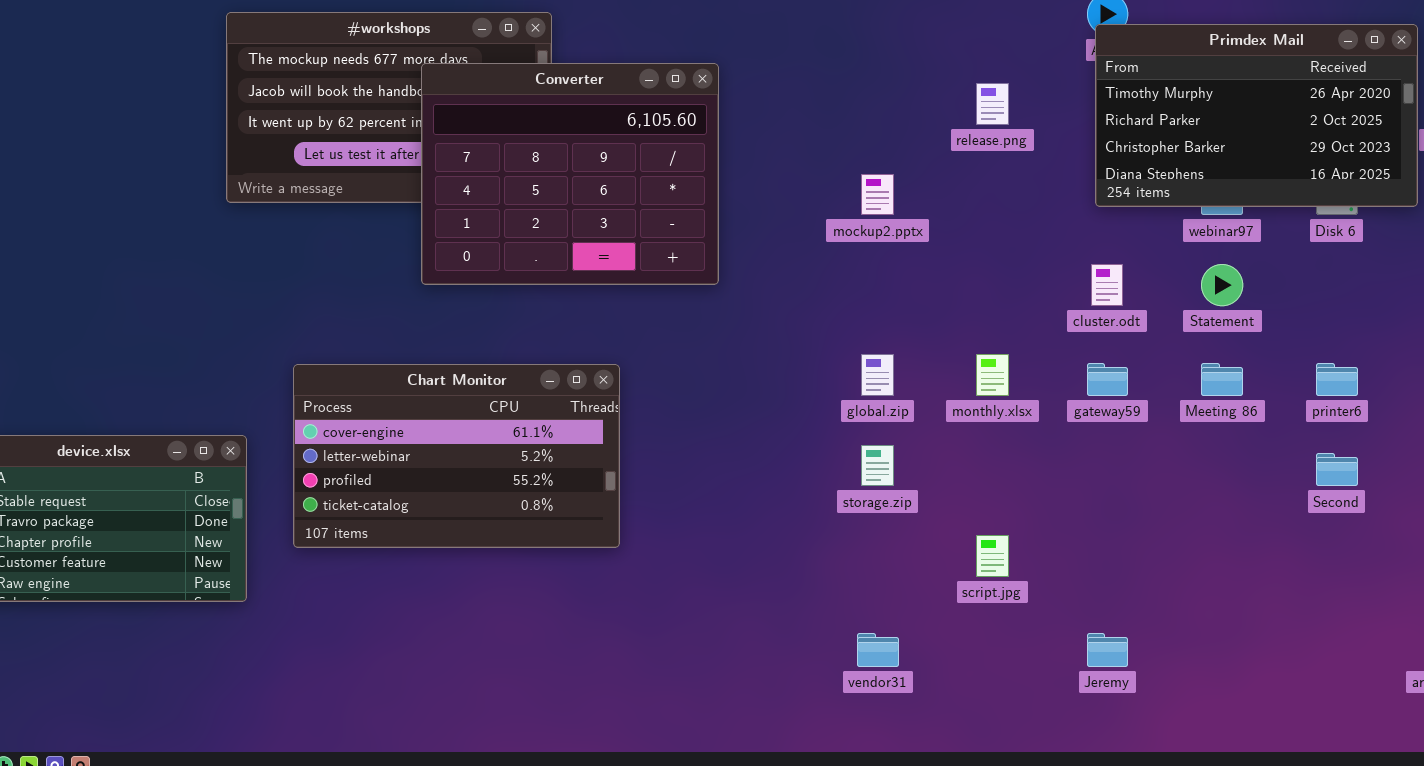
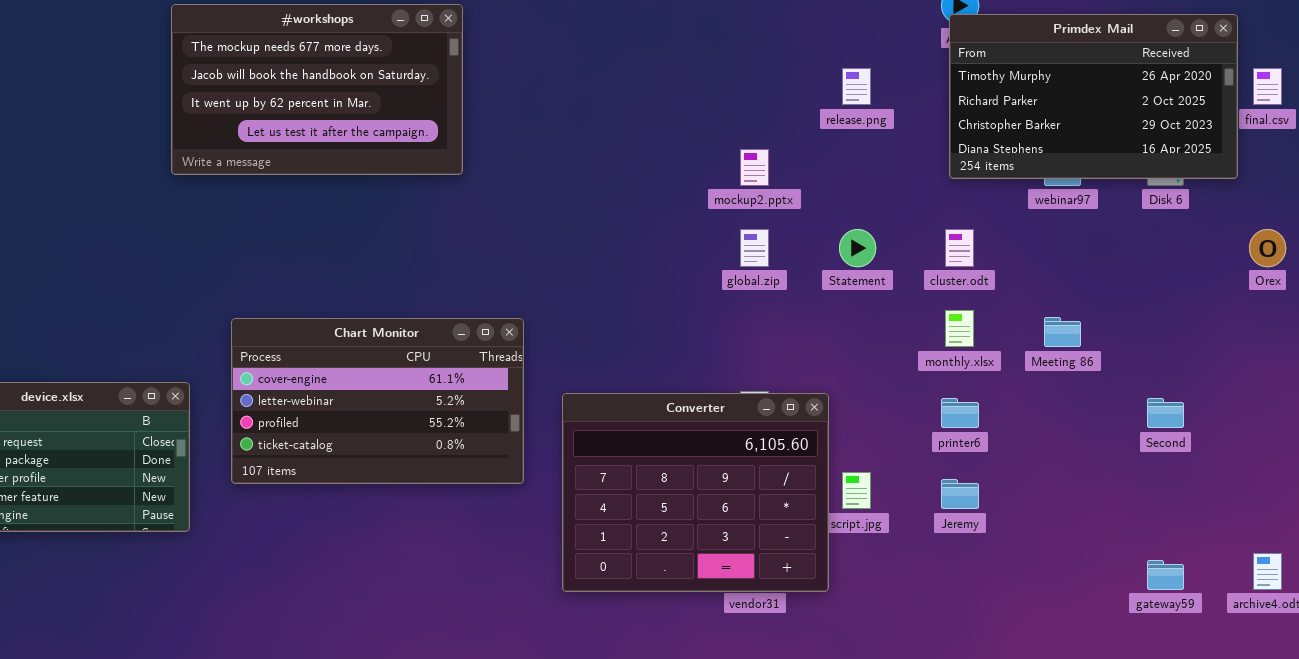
Converter: [421,63,719,285] -> [562,393,829,592], moved
Statement: [1201,264,1243,306] -> [839,229,876,267], moved
global.zip: [861,354,894,396] -> [740,229,769,267], moved
monthly.xlsx: [976,354,1009,396] -> [945,310,974,347], moved
gateway59: [1087,363,1128,396] -> [1147,560,1184,590], moved
printer6: [1316,363,1358,396] -> [941,398,979,428], moved
Jeremy: [1087,633,1128,667] -> [941,479,979,509], moved

